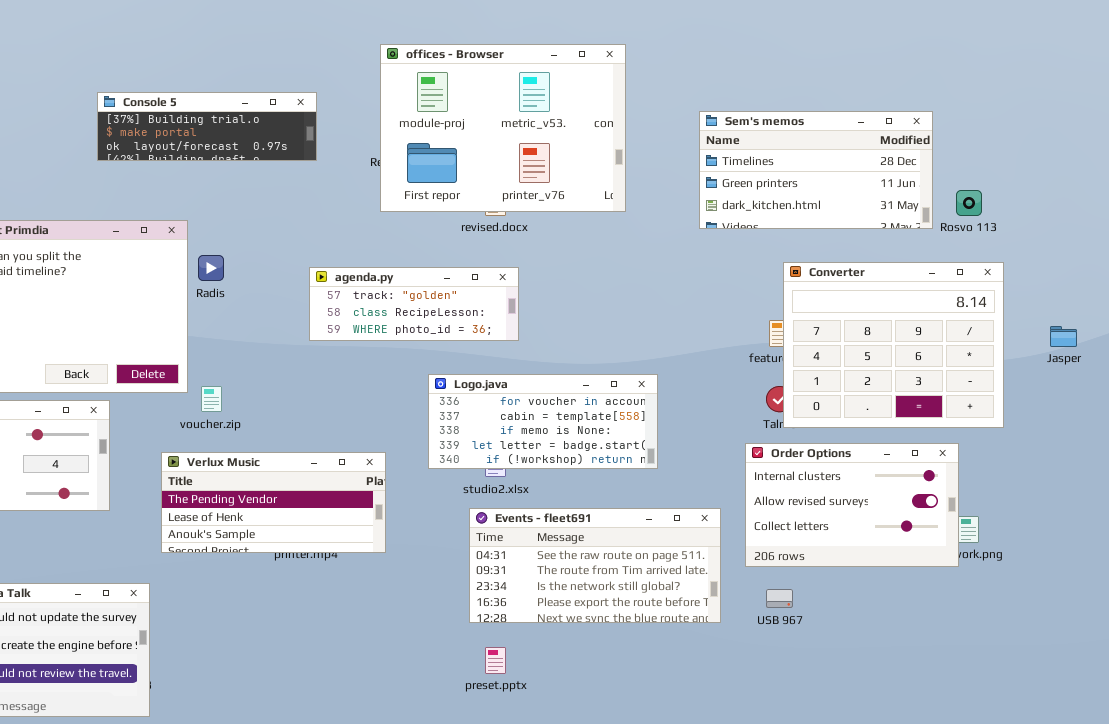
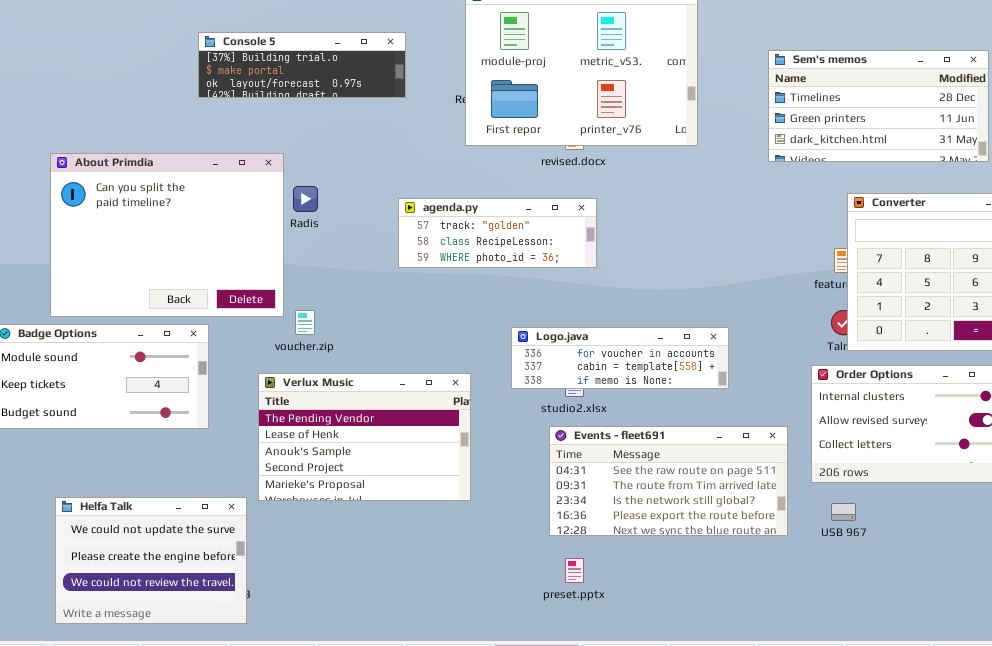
Logo.java: [428,374,658,469] -> [511,327,729,389], resized
Verlux Music: [161,452,386,553] -> [258,373,471,501], resized

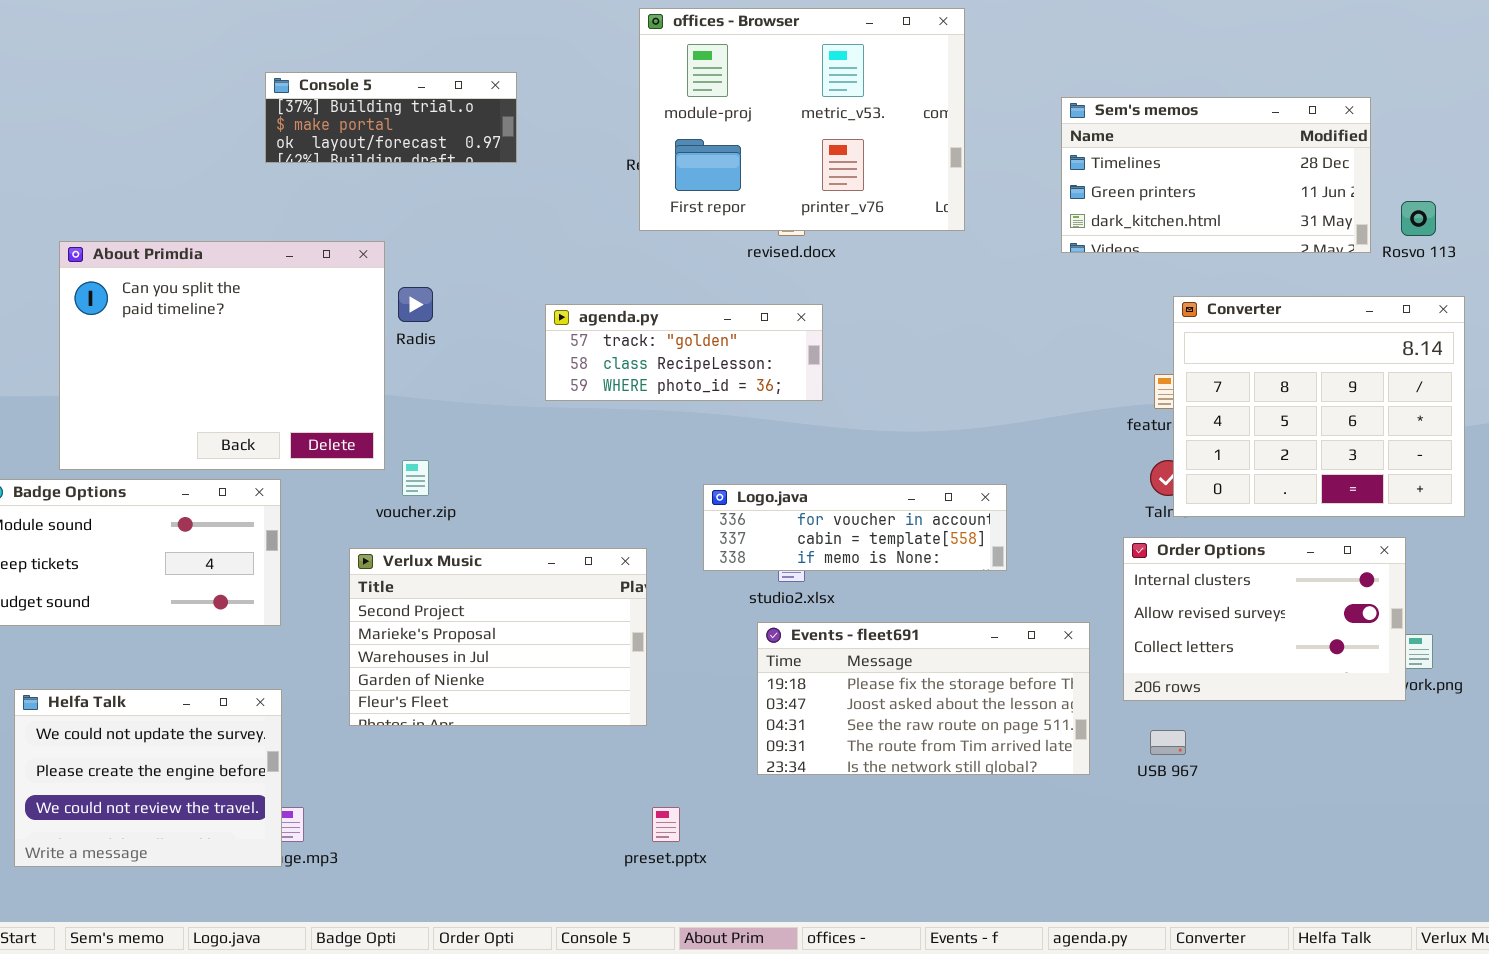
Console 5: [198,32,406,98] -> [265,72,517,163], resized
Verlux Music: [258,373,471,501] -> [349,548,647,726], scrolled down 3 rows
Events - fleet691: [549,426,788,536] -> [757,622,1090,775], scrolled up 2 rows
Helfa Talk: [55,497,247,624] -> [14,689,282,867], moved
preset.pptx: [565,558,584,583] -> [652,807,680,842], moved

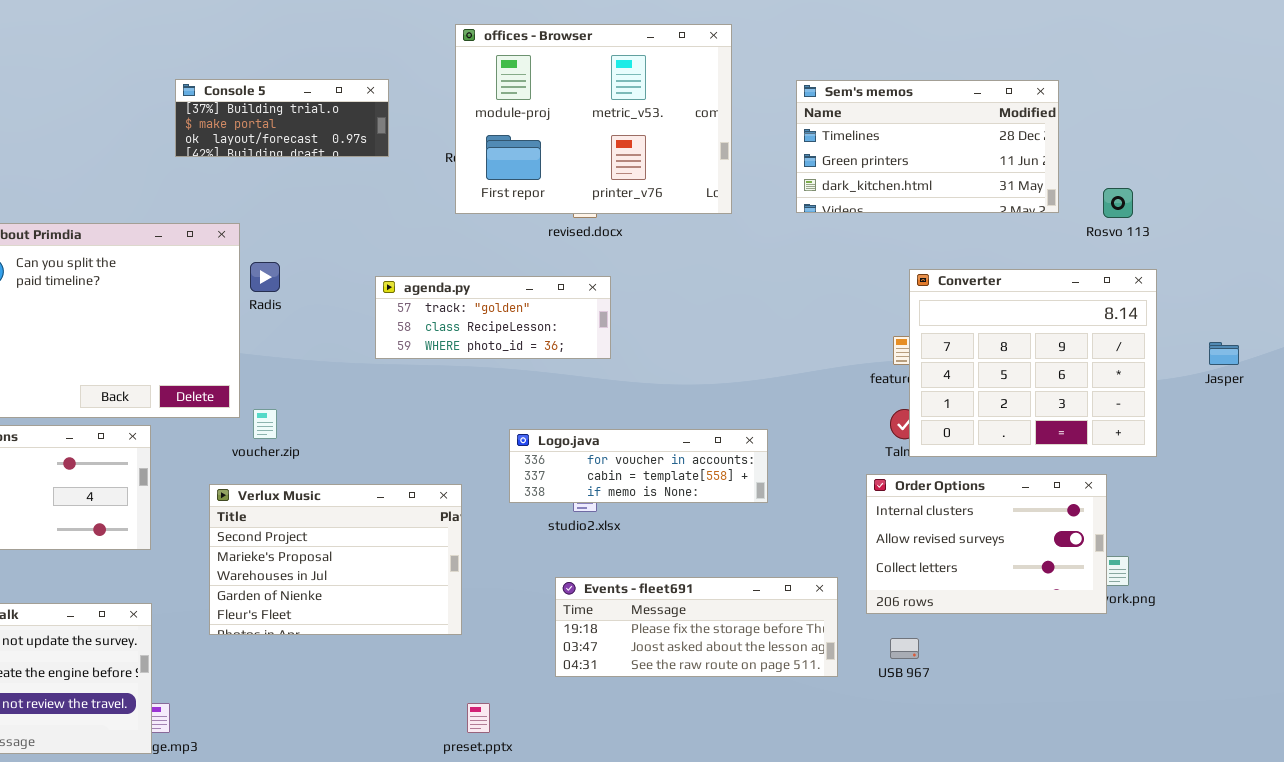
Console 5: [265,72,517,163] -> [175,79,389,157], moved
Sem's memos: [1061,97,1371,253] -> [796,80,1059,213], moved
Events - fleet691: [757,622,1090,775] -> [555,577,838,677], resized

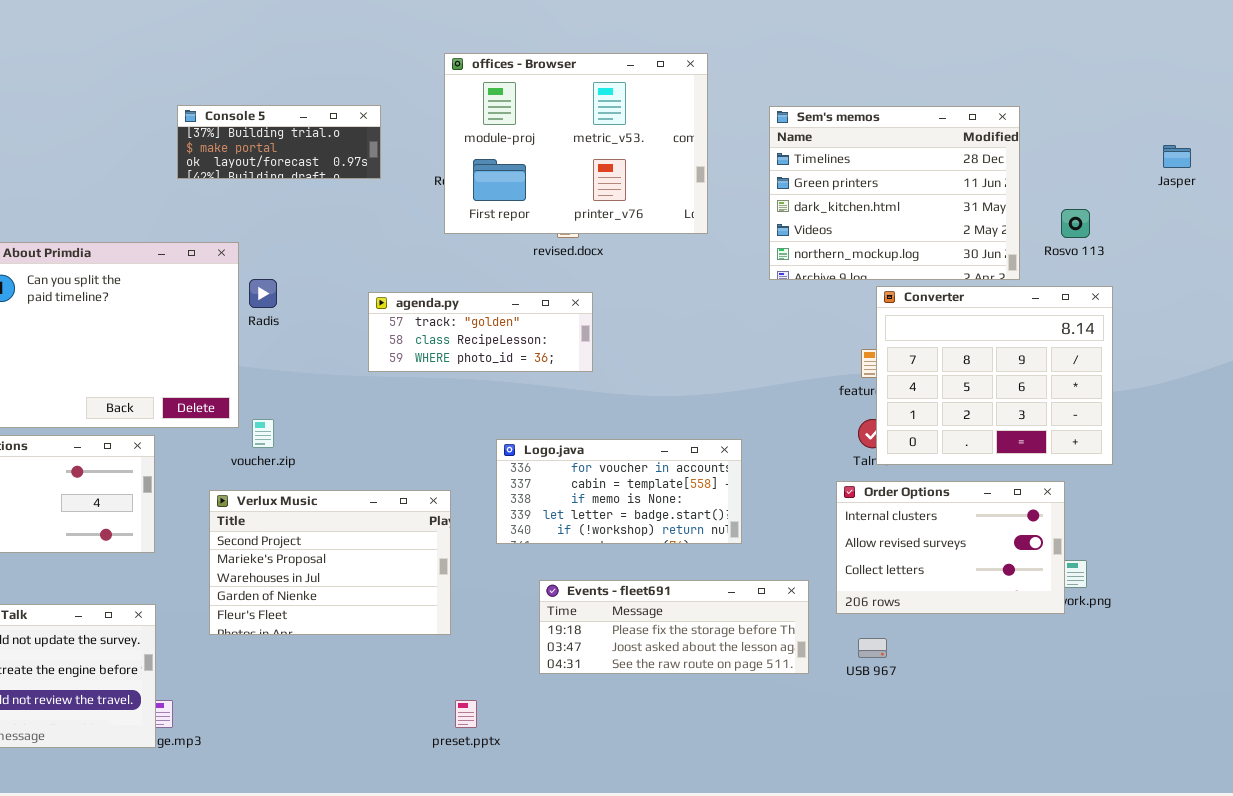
Sem's memos: [796,80,1059,213] -> [769,106,1020,280], resized
Jasper: [1209,342,1239,365] -> [1163,145,1191,168], moved
Logo.java: [509,429,768,503] -> [496,439,742,544], resized

